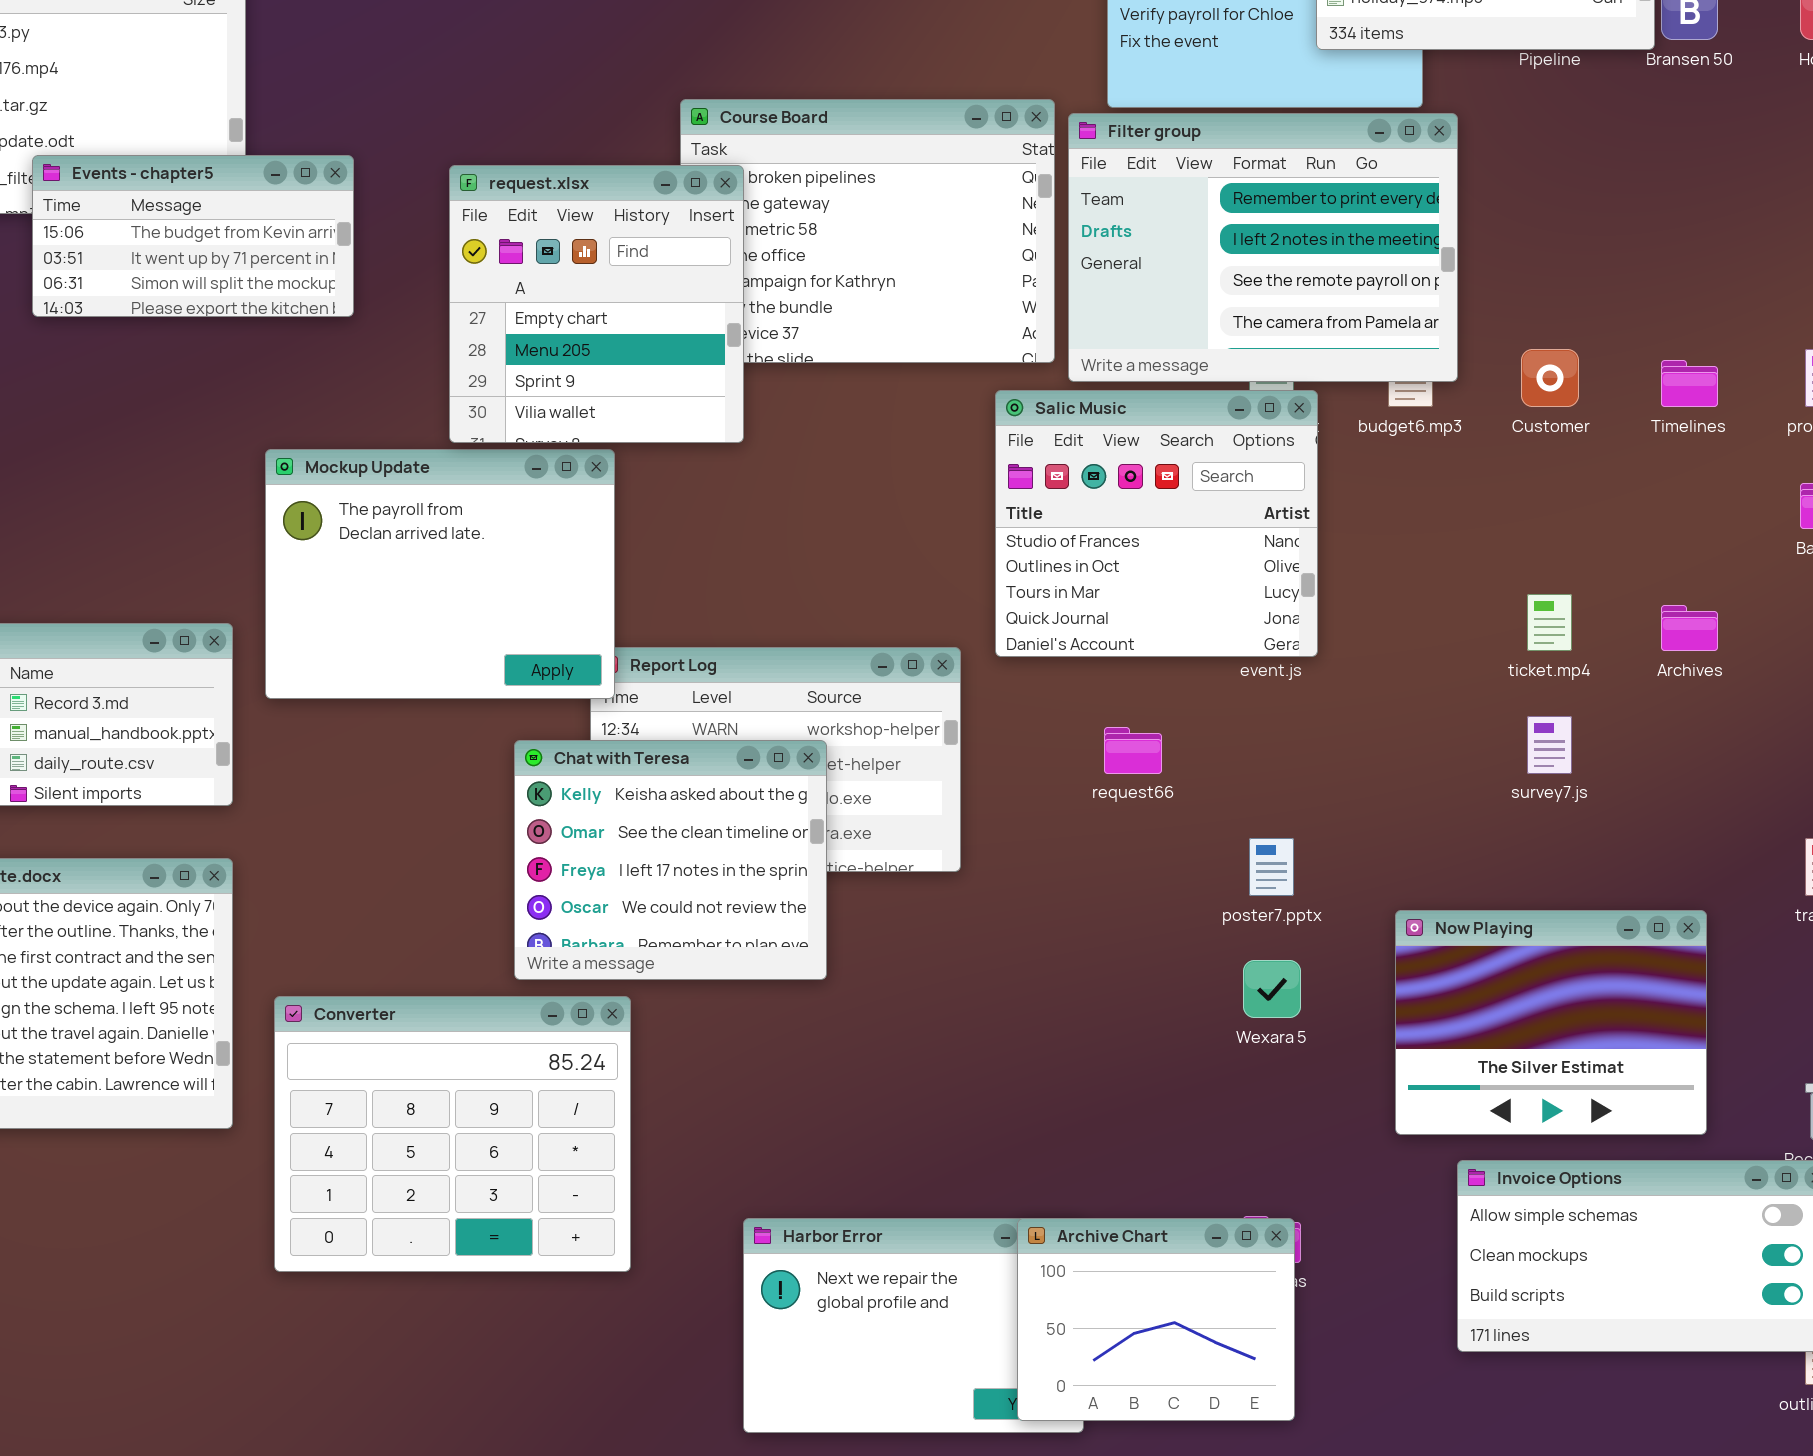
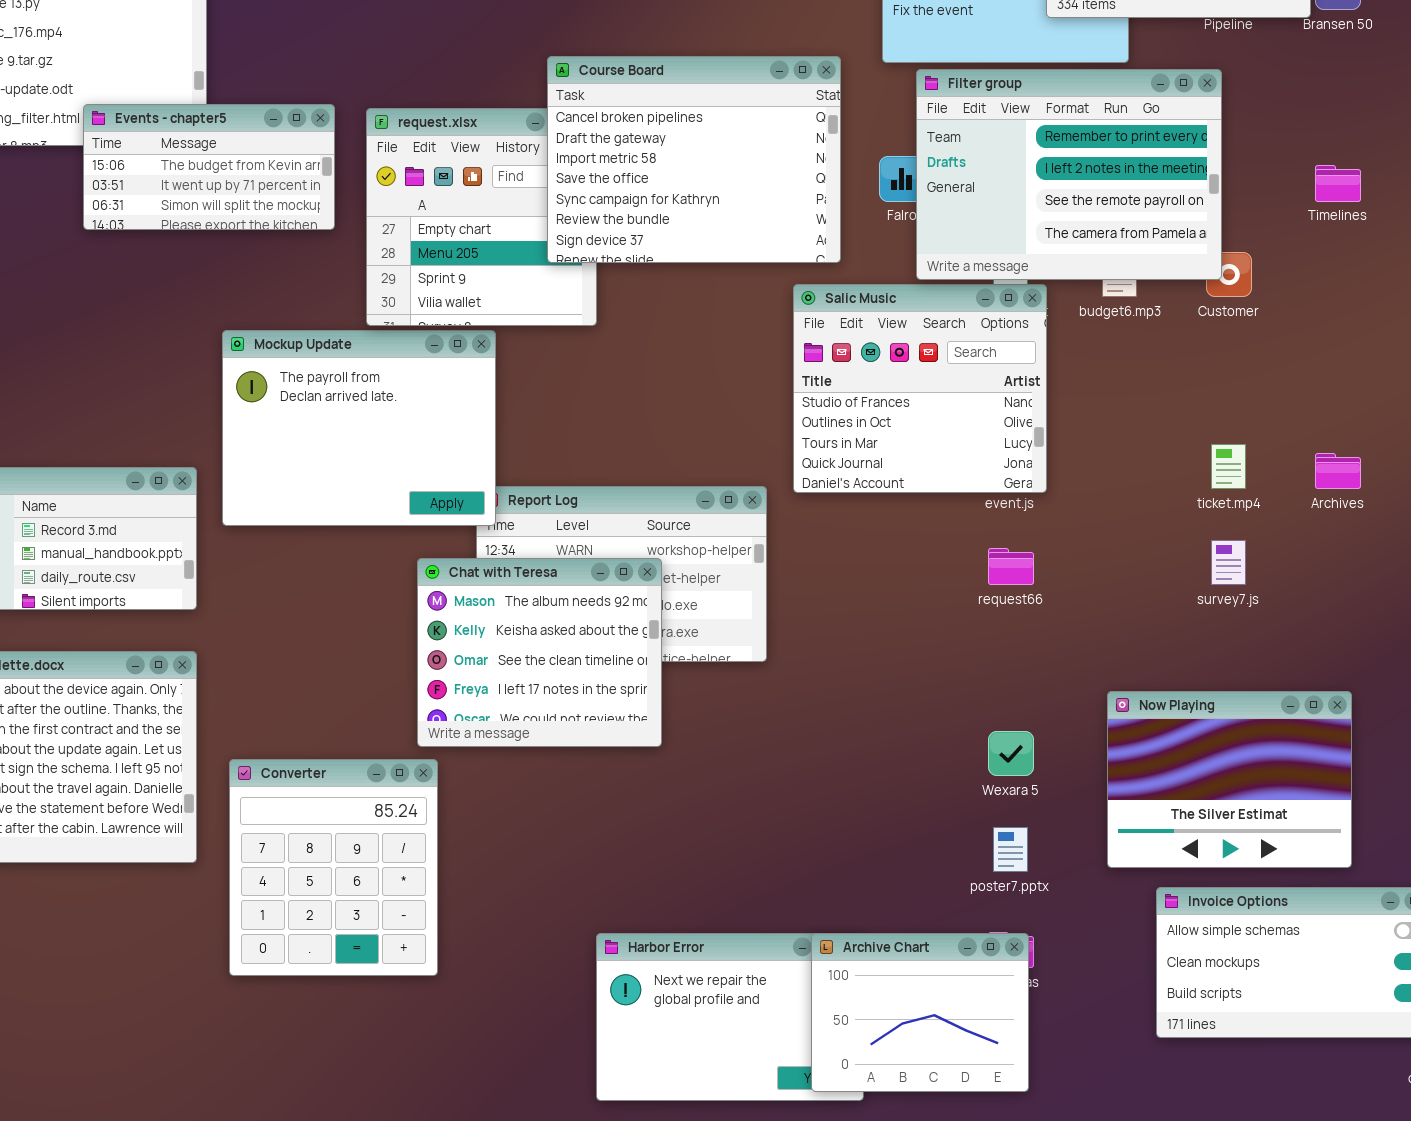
Course Board: [680,99,1055,363] -> [547,56,841,263], raised
Filter group: [1068,113,1458,382] -> [916,69,1222,280], moved
Events - chapter5: [32,155,354,317] -> [83,104,335,230], moved
Timelines: [1661,360,1718,407] -> [1315,165,1361,202], moved
request66: [1104,727,1162,774] -> [988,548,1034,585], moved
Chat with Teresa: [514,740,827,980] -> [417,558,662,747], scrolled up 1 row
poster7.pptx: [1249,838,1294,896] -> [993,827,1028,872], moved
Converter: [274,996,631,1272] -> [229,759,438,976], resized

